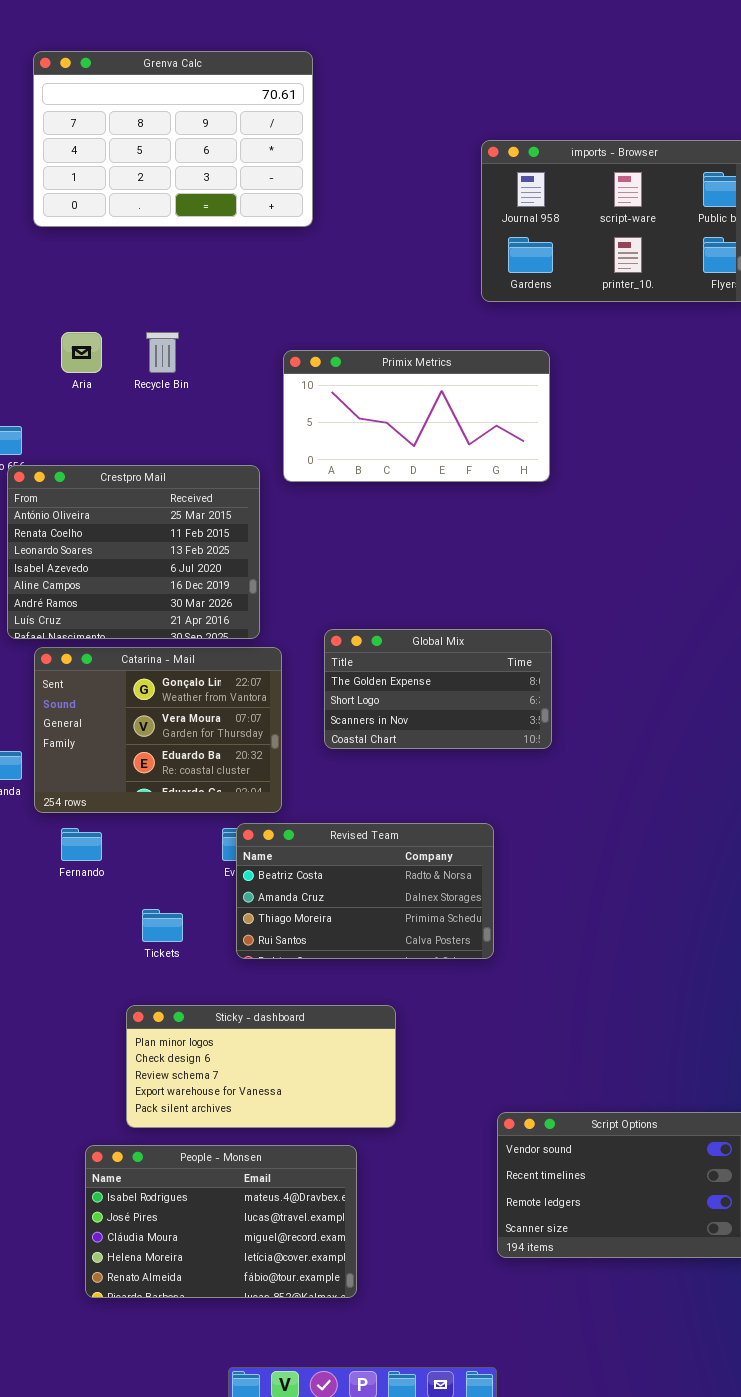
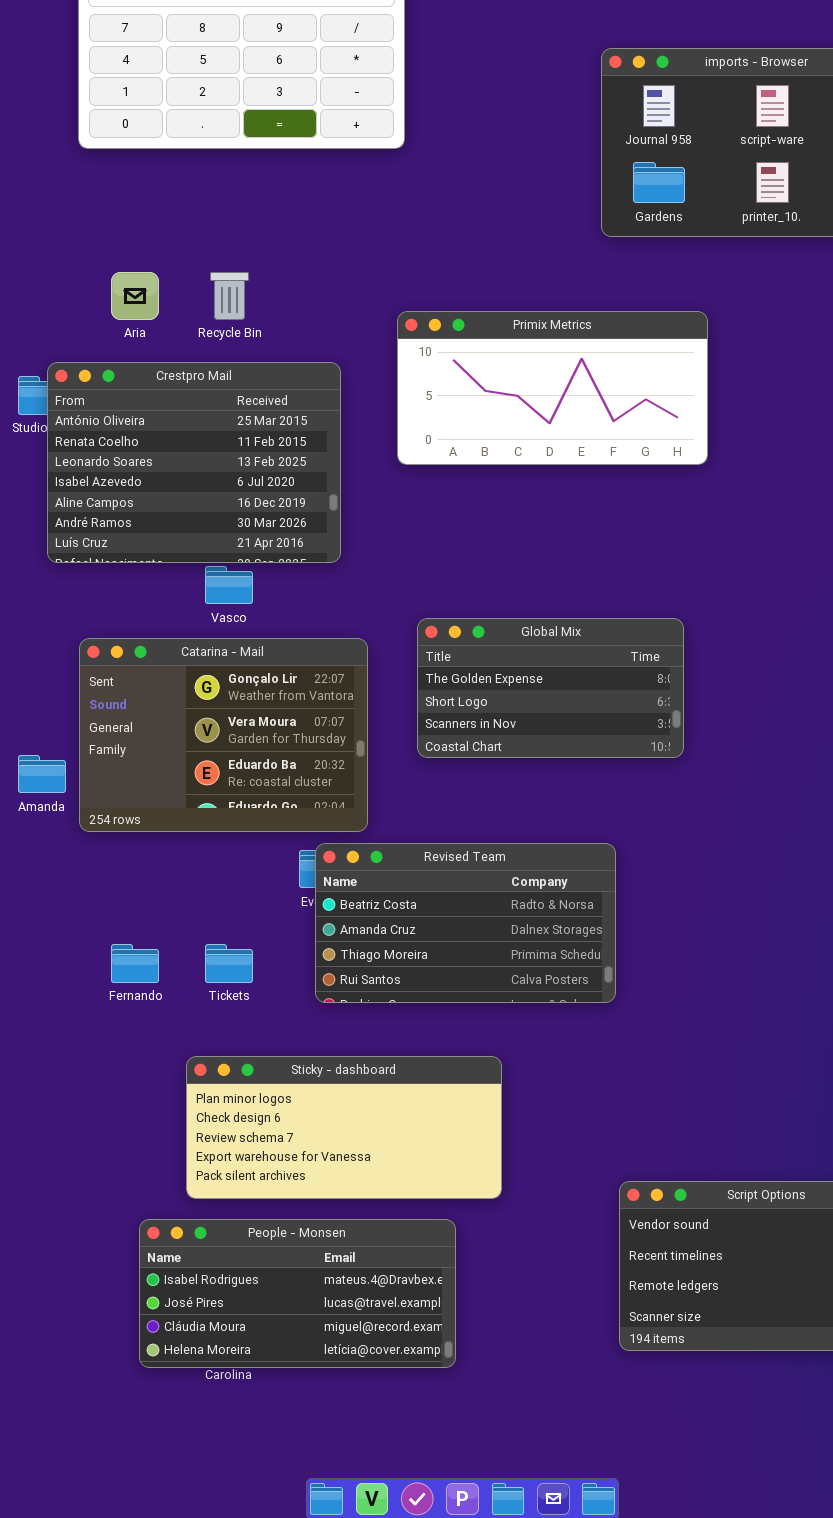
Primix Metrics: [283,350,550,482] -> [397,311,708,465], moved
Crestpro Mail: [7,465,260,639] -> [47,362,341,563], moved
Fernando: [61,828,102,861] -> [111,944,159,983], moved
People - Monsen: [85,1145,357,1298] -> [139,1219,456,1368], resized

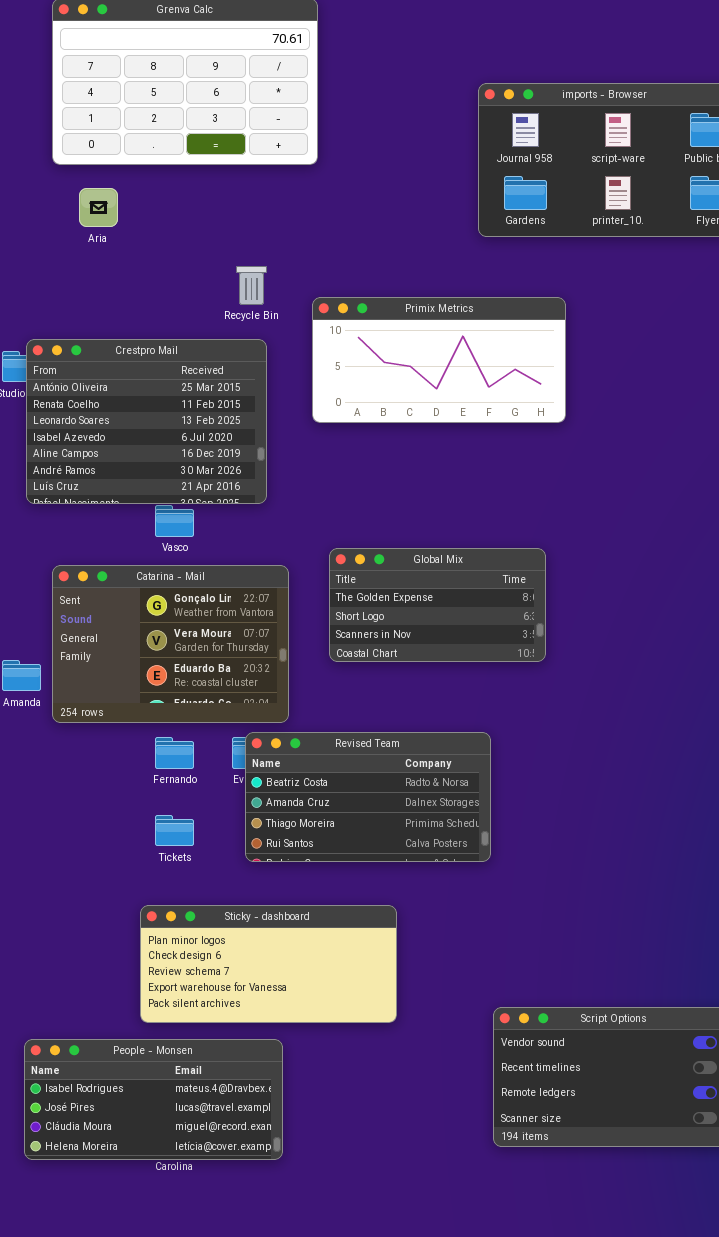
Aria: [111,272,159,320] -> [79,188,118,227], moved
Recycle Bin: [210,272,249,320] -> [236,266,267,305], moved
Fernando: [111,944,159,983] -> [155,737,194,769], moved
People - Monsen: [139,1219,456,1368] -> [24,1039,283,1160], moved

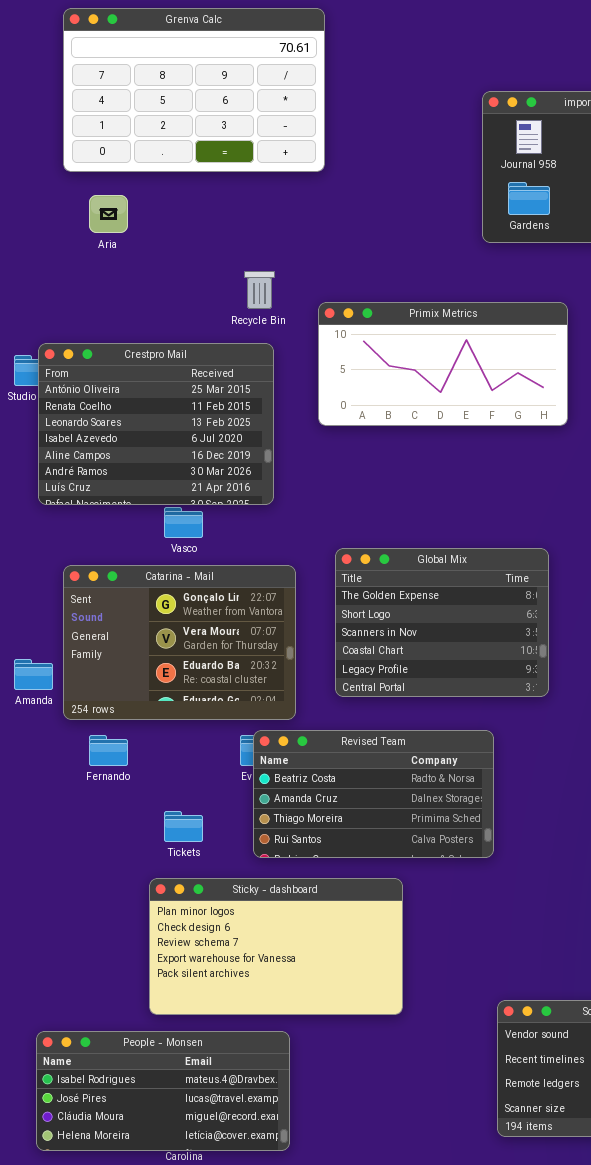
Global Mix: [329,548,546,662] -> [335,548,549,697], resized
Fernando: [155,737,194,769] -> [89,735,128,766], moved
Sticky - dashboard: [140,905,397,1023] -> [149,878,403,1015], resized

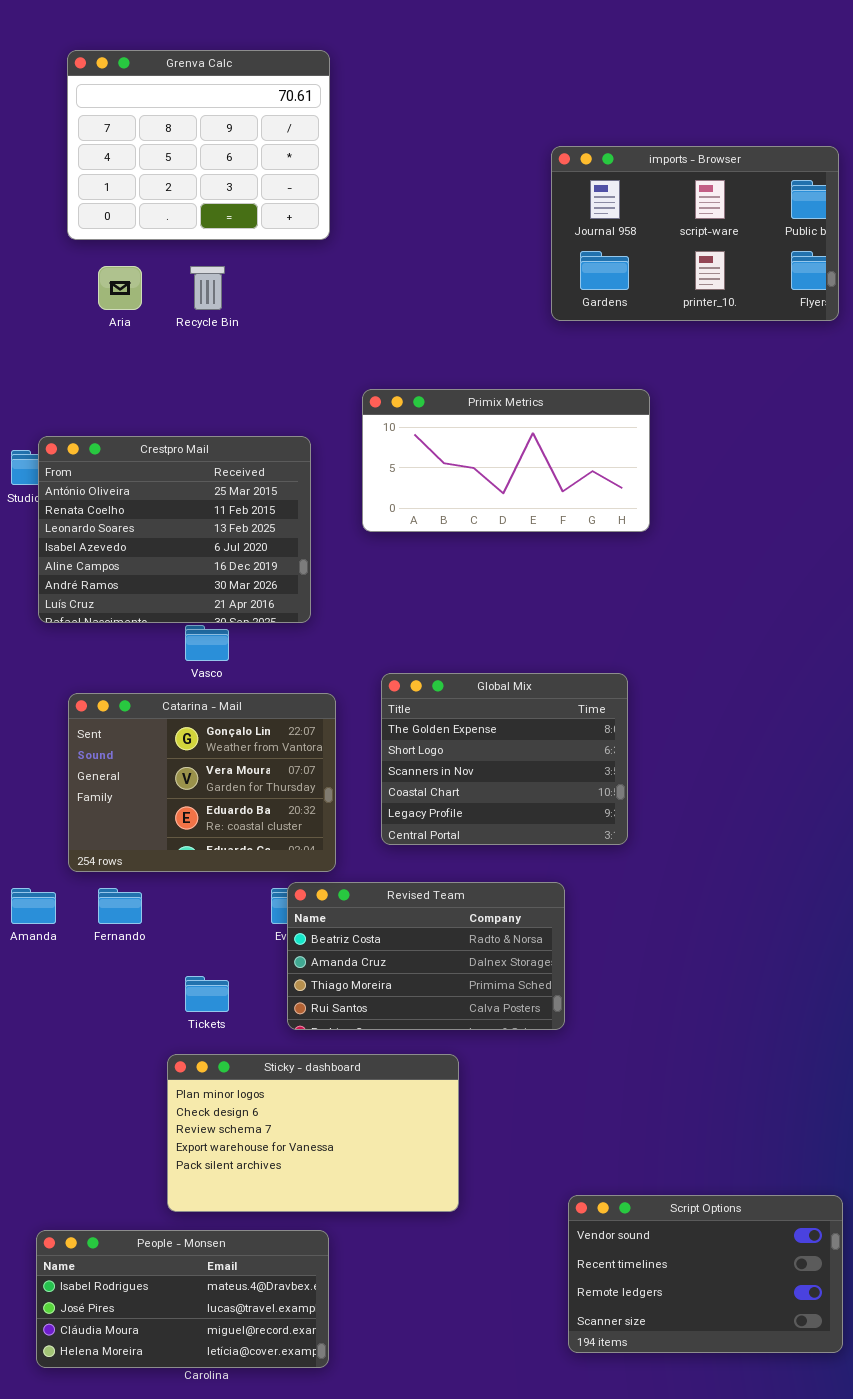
Grenva Calc: [63,8,325,172] -> [67,50,330,240], resized
Recycle Bin: [244,271,275,309] -> [190,266,225,310], moved
Amanda: [14,659,53,690] -> [11,888,56,924], moved

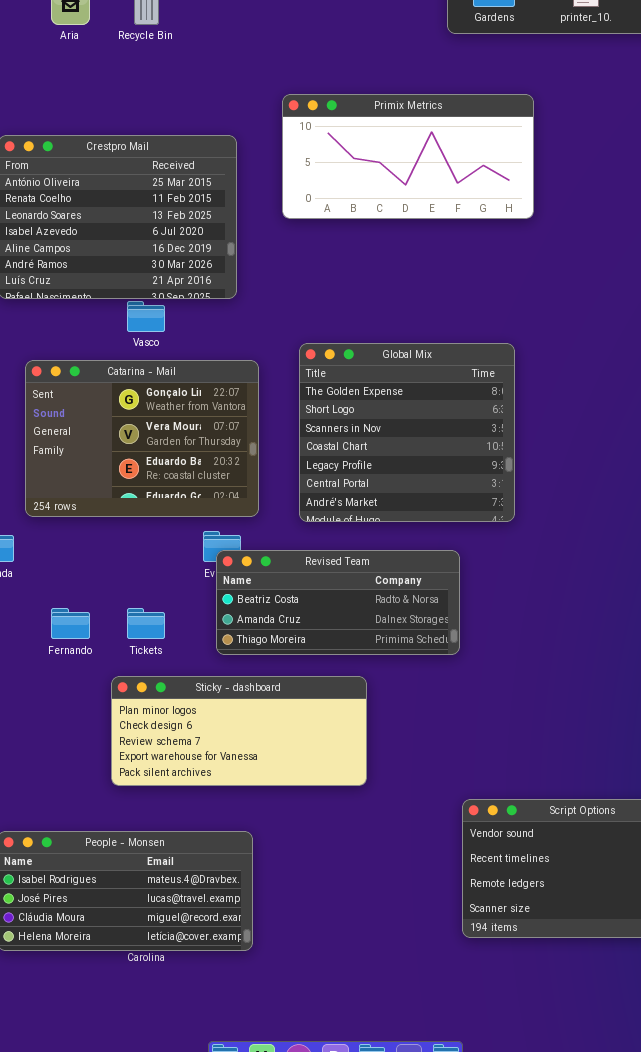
Global Mix: [381,673,628,845] -> [299,343,515,522], resized
Revised Team: [287,882,565,1030] -> [216,550,460,655], resized
Fernando: [98,888,142,924] -> [51,608,90,639], moved
Sticky - dashboard: [167,1054,459,1212] -> [111,676,367,786], resized

